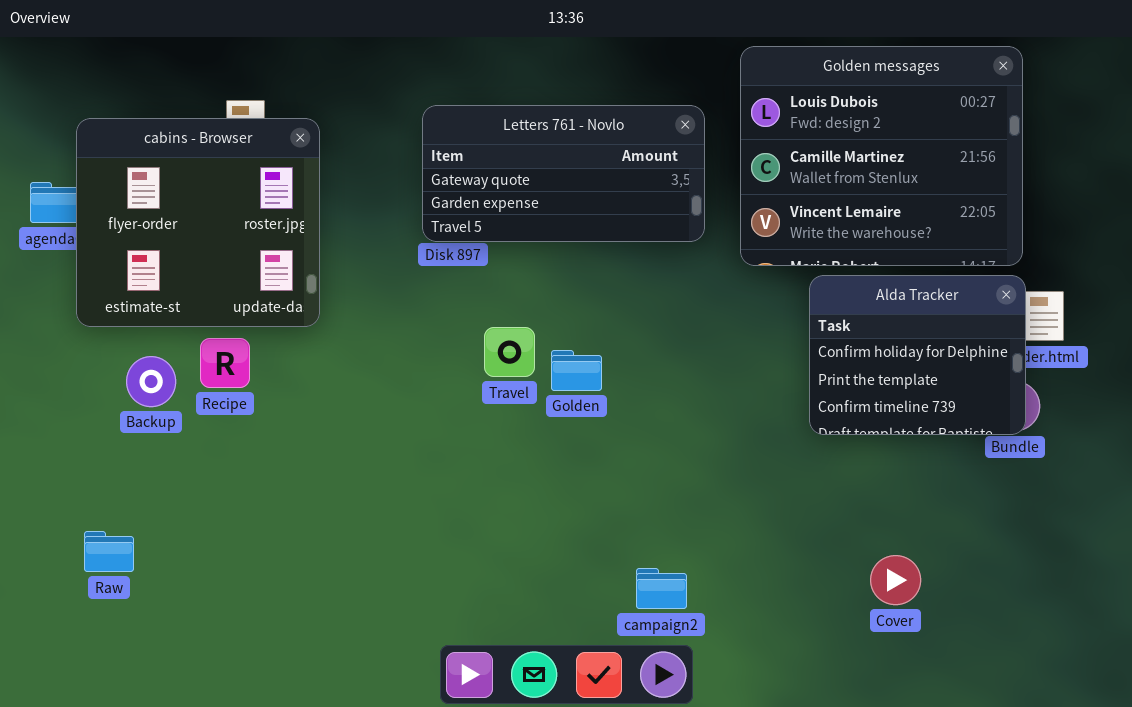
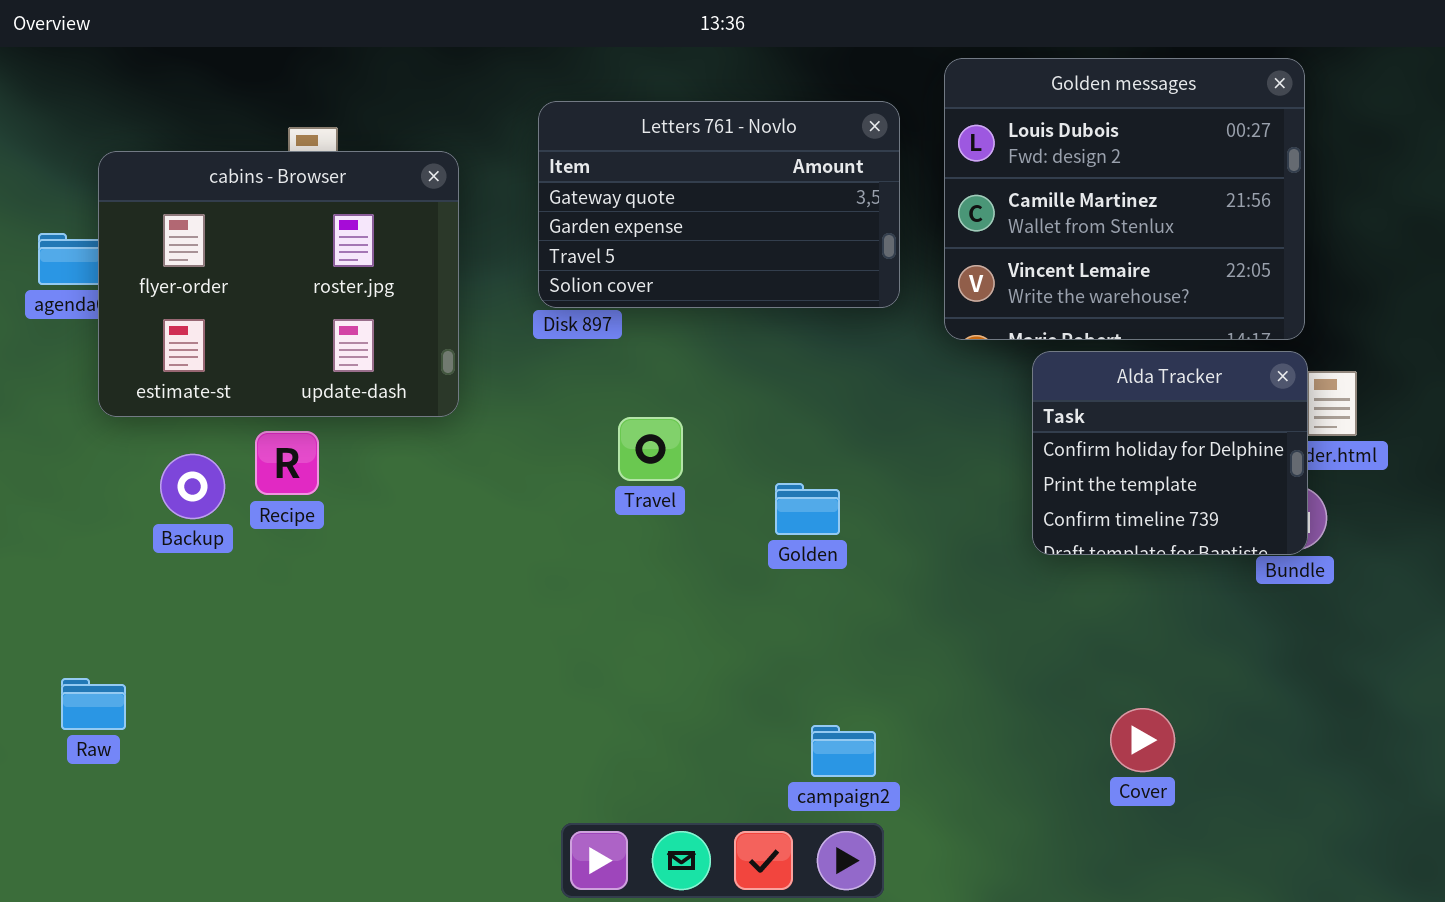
Letters 761 - Novlo: [422,105,705,242] -> [538,101,900,308], resized
cabins - Browser: [76,118,320,327] -> [98,151,459,417], resized
Golden: [551,350,602,391] -> [775,483,840,535], moved
Raw: [84,531,134,572] -> [61,678,126,730], moved

